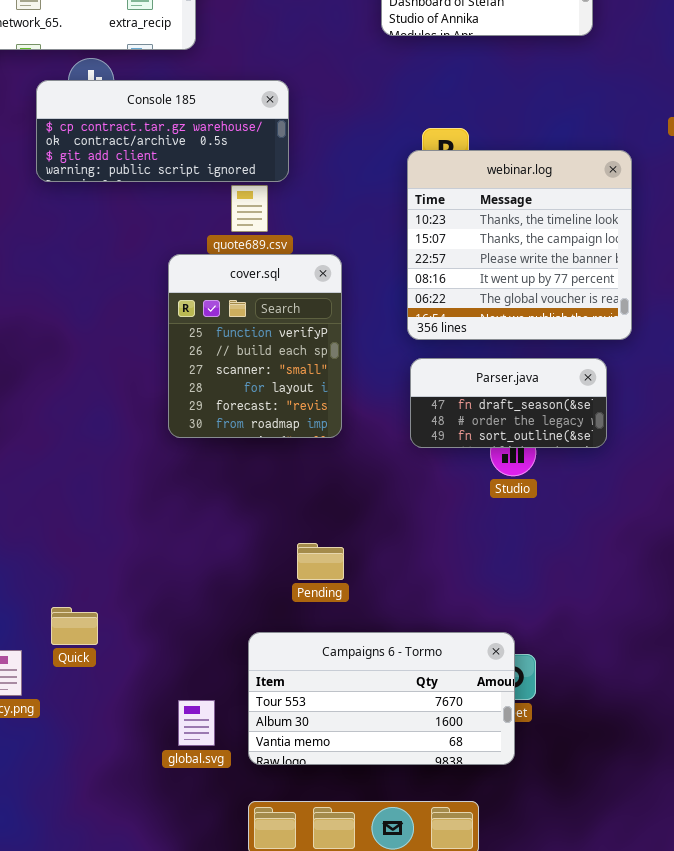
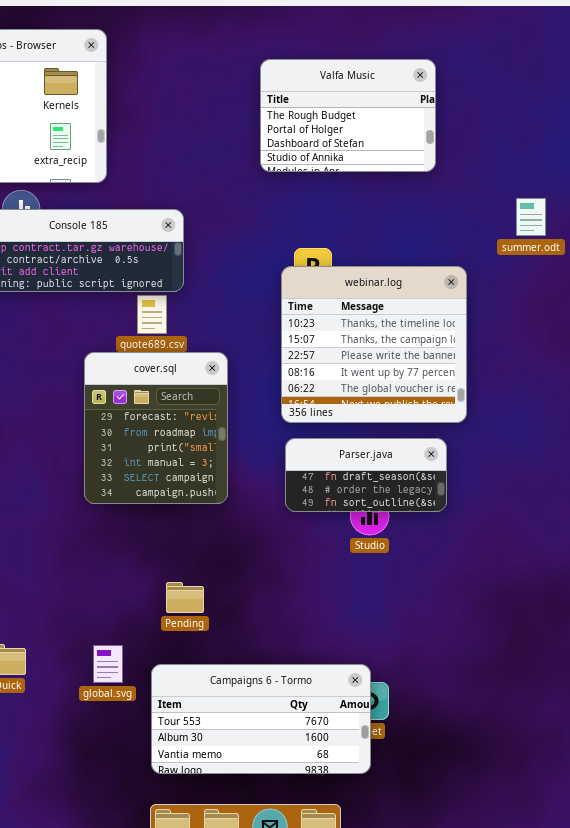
cover.sql: [168,254,342,438] -> [84,352,228,504], scrolled down 4 rows
Pending: [297,543,344,580] -> [166,582,204,613], moved
global.svg: [178,700,215,746] -> [93,645,123,683], moved

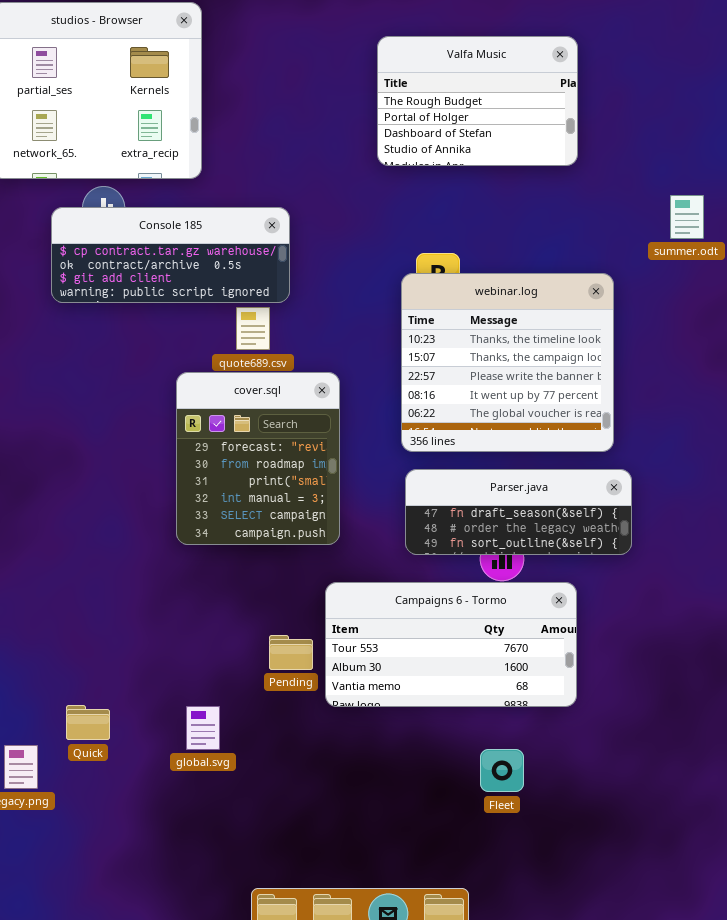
Parser.java: [285,438,447,512] -> [405,469,632,555], resized
Campaigns 6 - Tormo: [151,664,371,774] -> [325,582,577,707], moved

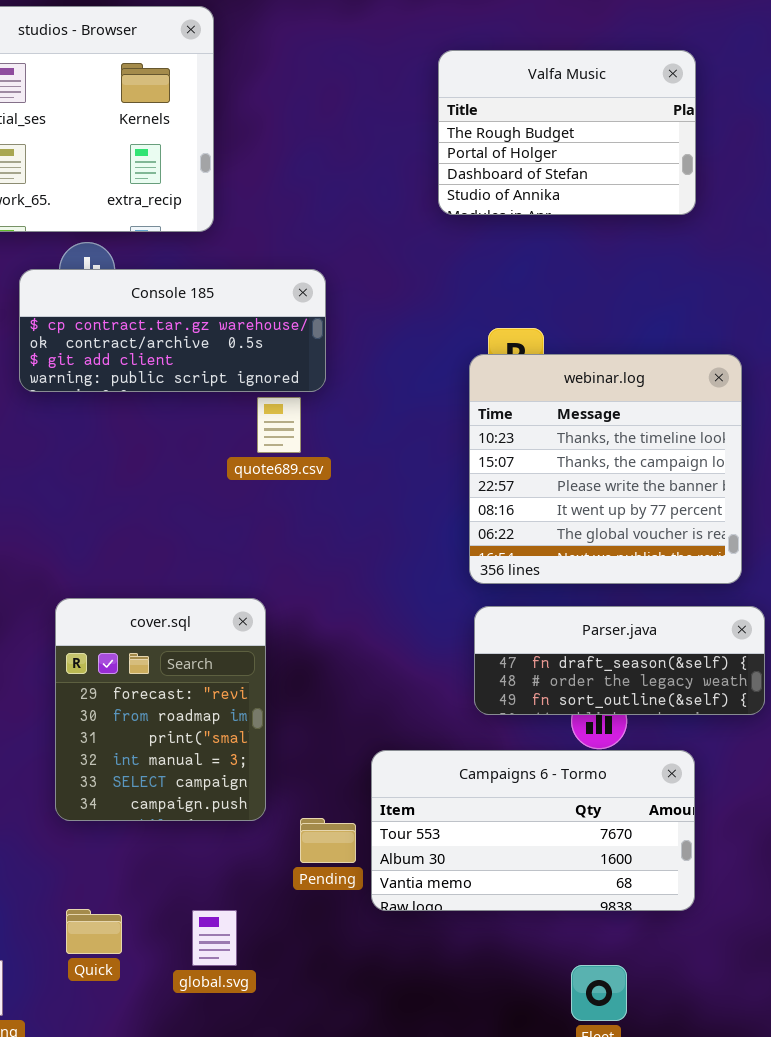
cover.sql: [176,372,340,545] -> [55,598,266,821], moved
Quick: [66,705,110,740] -> [66,909,122,954], moved

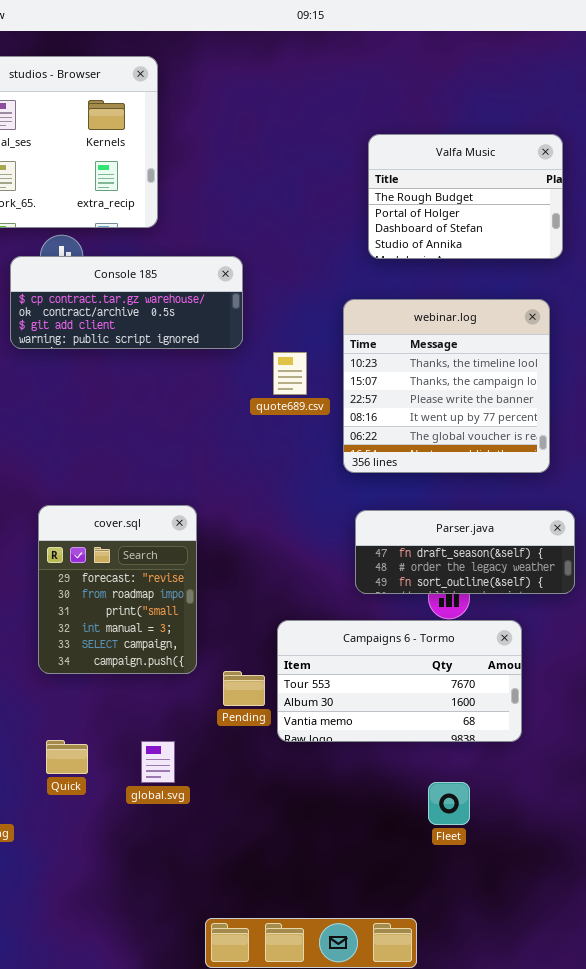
Valfa Music: [438,50,696,215] -> [368,134,563,259], moved
webinar.log: [469,354,742,584] -> [343,299,550,473], moved
quote689.csv: [257,397,301,453] -> [273,352,307,395], moved

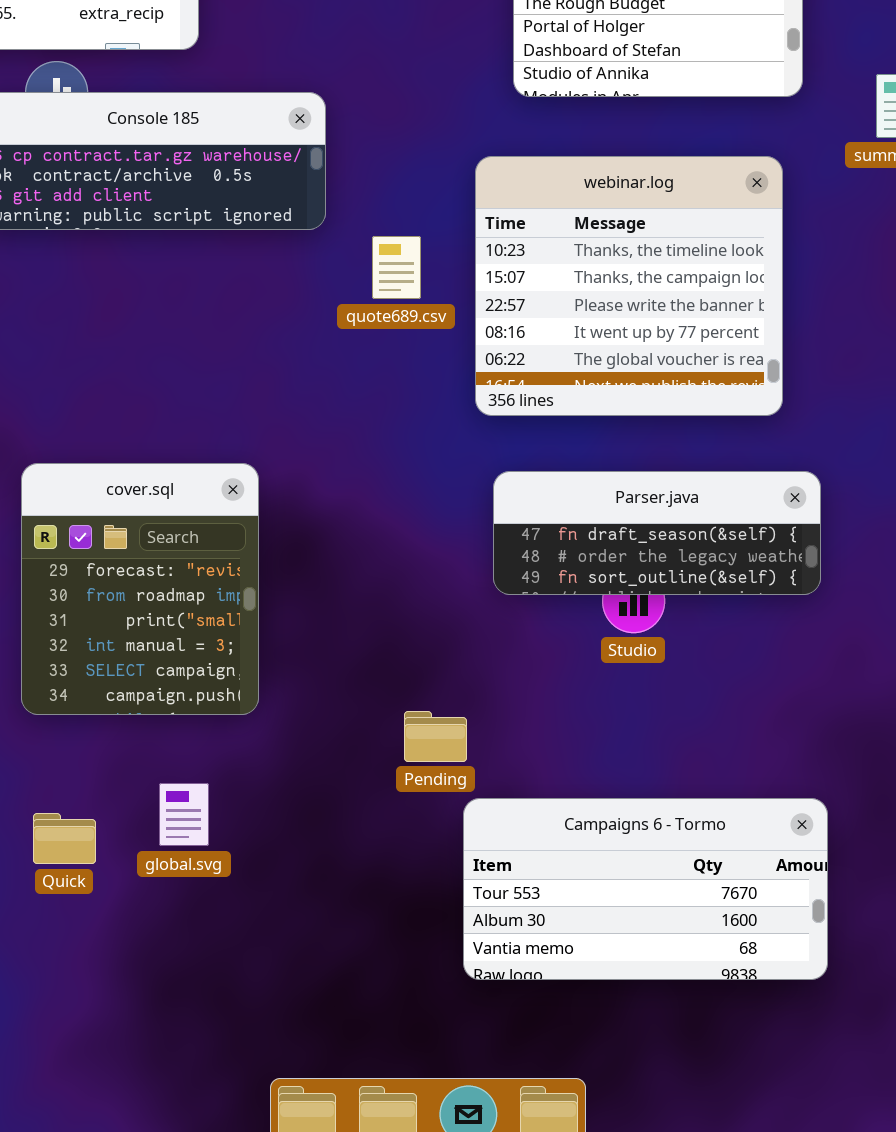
Campaigns 6 - Tormo: [277,620,522,742] -> [463,798,828,980], moved
Pending: [223,671,265,706] -> [404,711,467,762], moved
global.svg: [141,741,175,783] -> [159,783,209,846], moved

